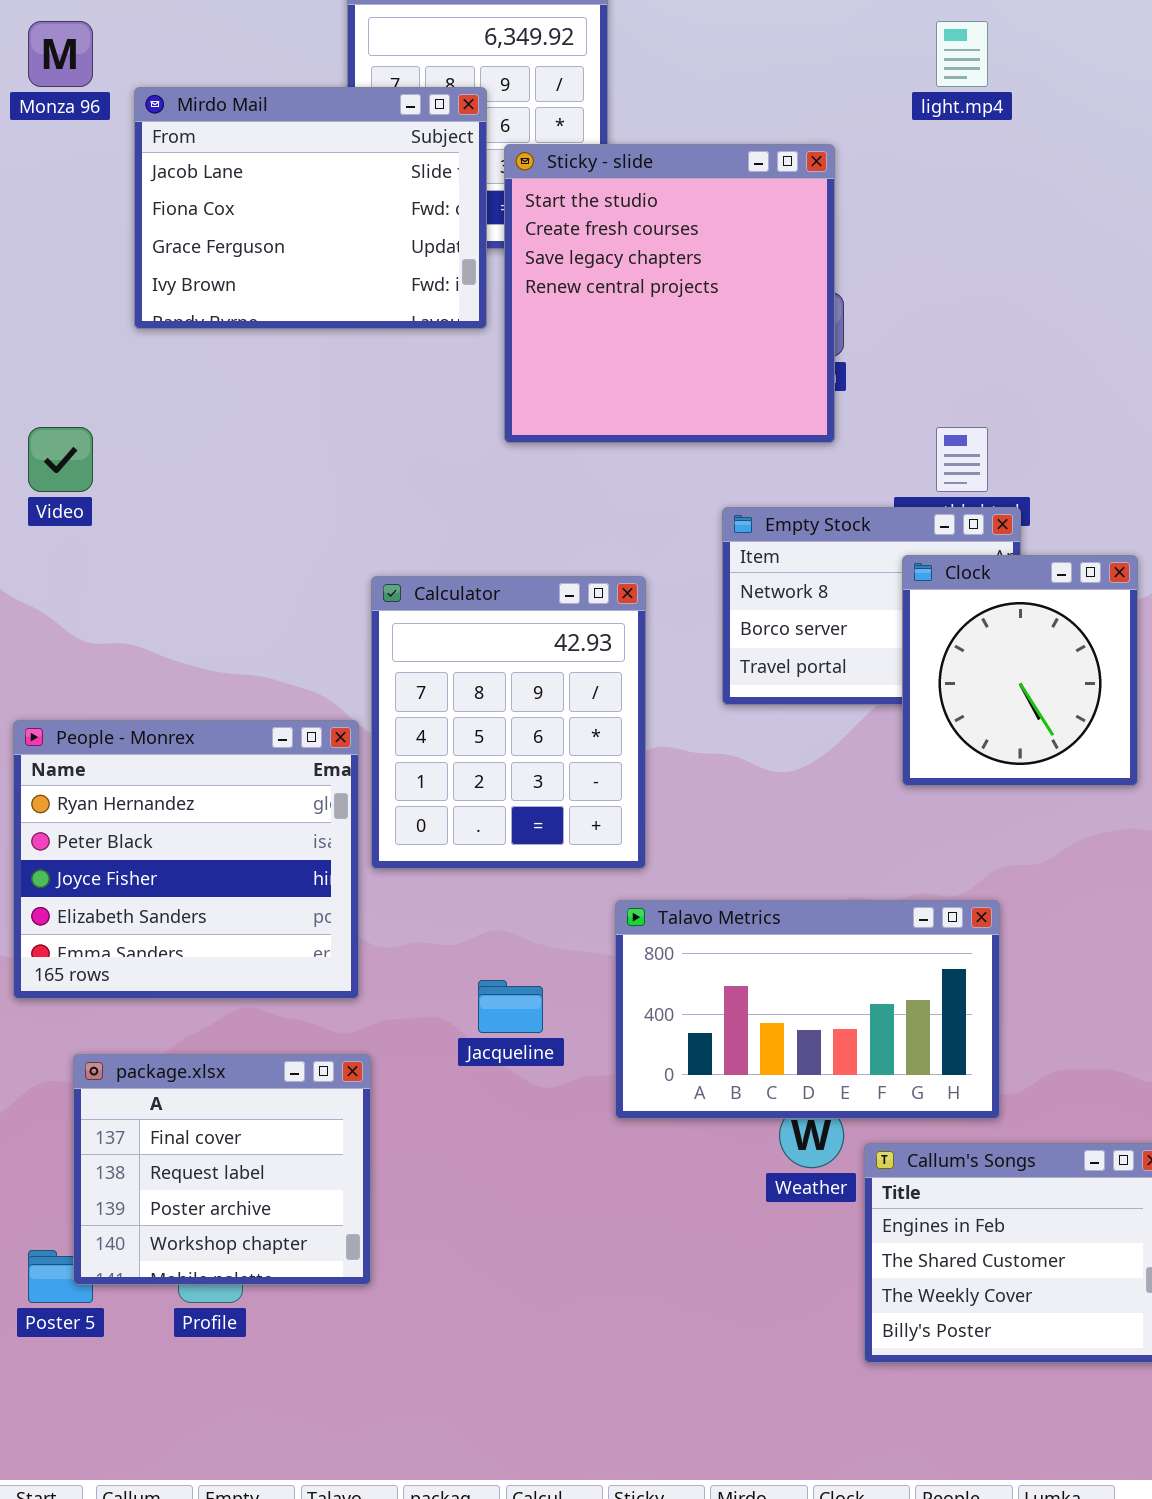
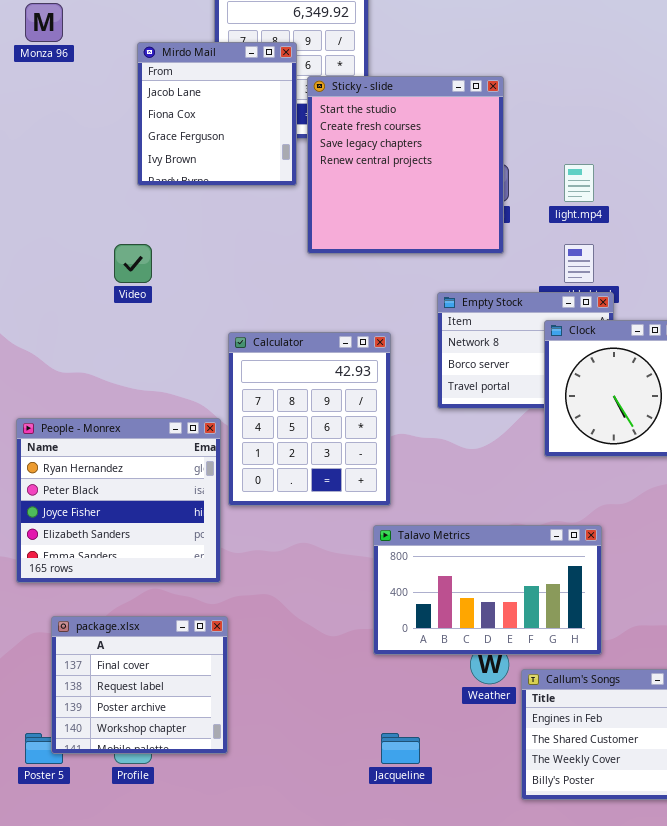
light.mp4: [936,21,988,87] -> [564,164,594,202], moved
Mirdo Mail: [134,87,487,329] -> [137,42,297,186], resized
Video: [28,427,93,492] -> [114,244,152,283], moved
Jacqueline: [478,980,543,1033] -> [381,733,420,764], moved

